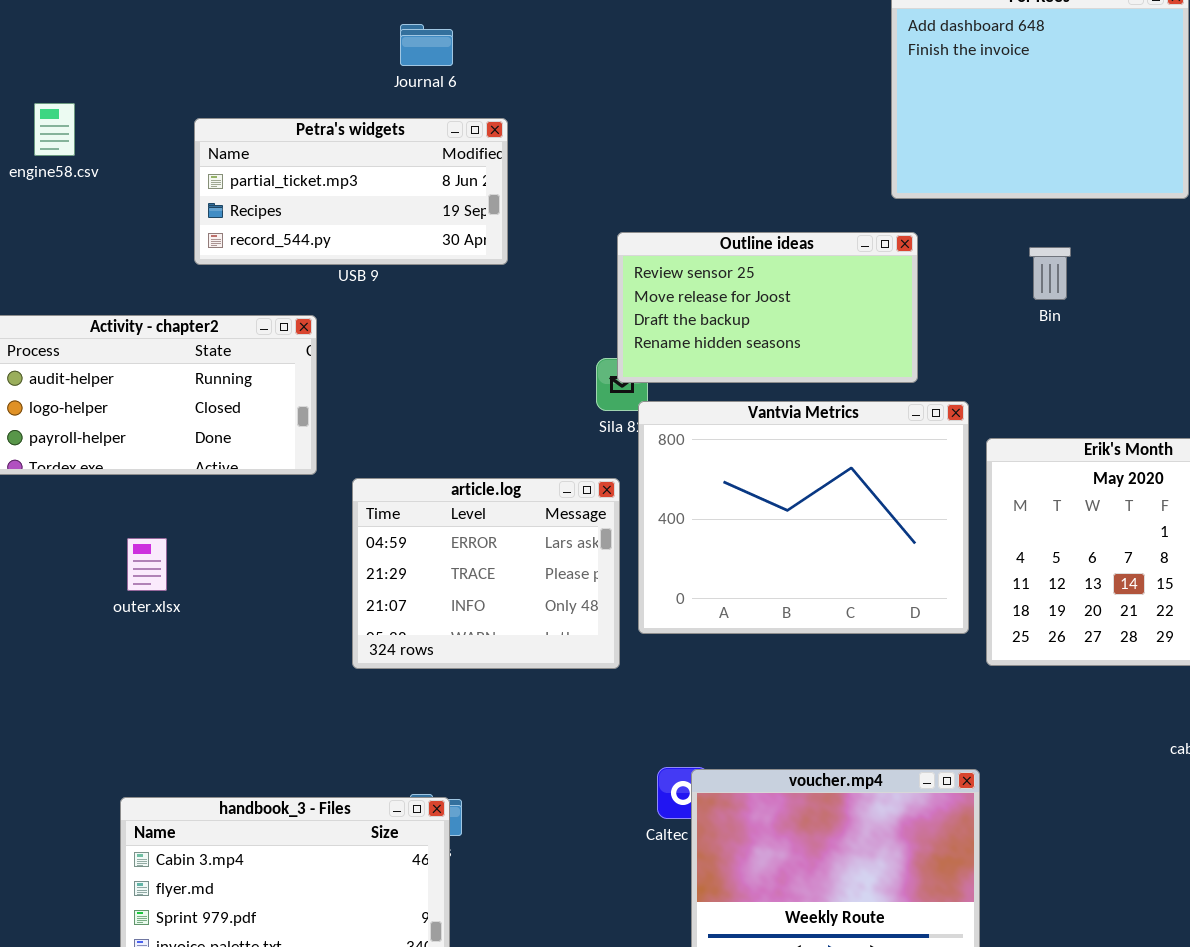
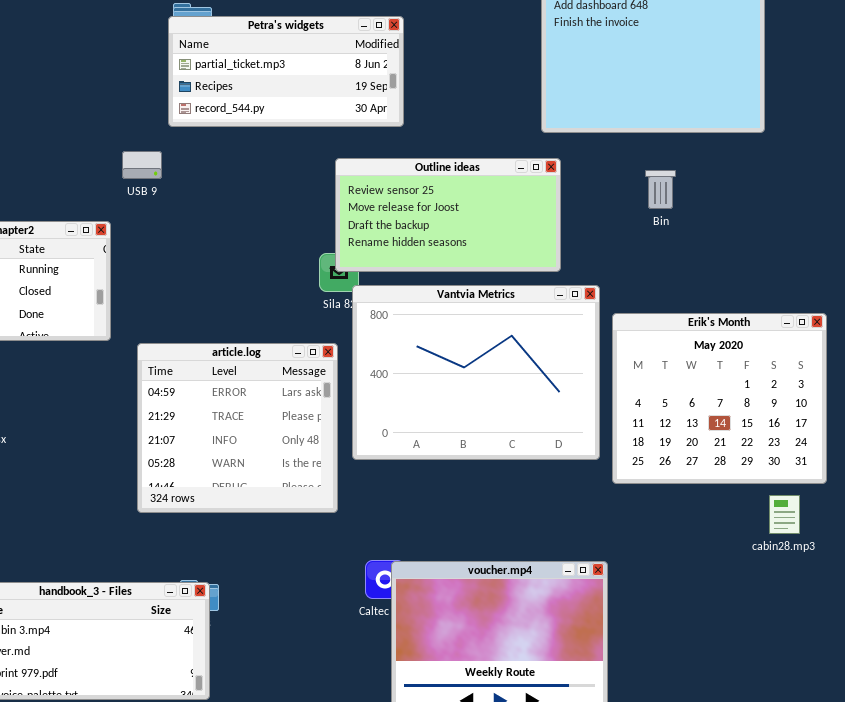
Petra's widgets: [194,118,508,265] -> [168,16,404,127], moved
article.log: [352,478,620,669] -> [137,343,338,513], resized

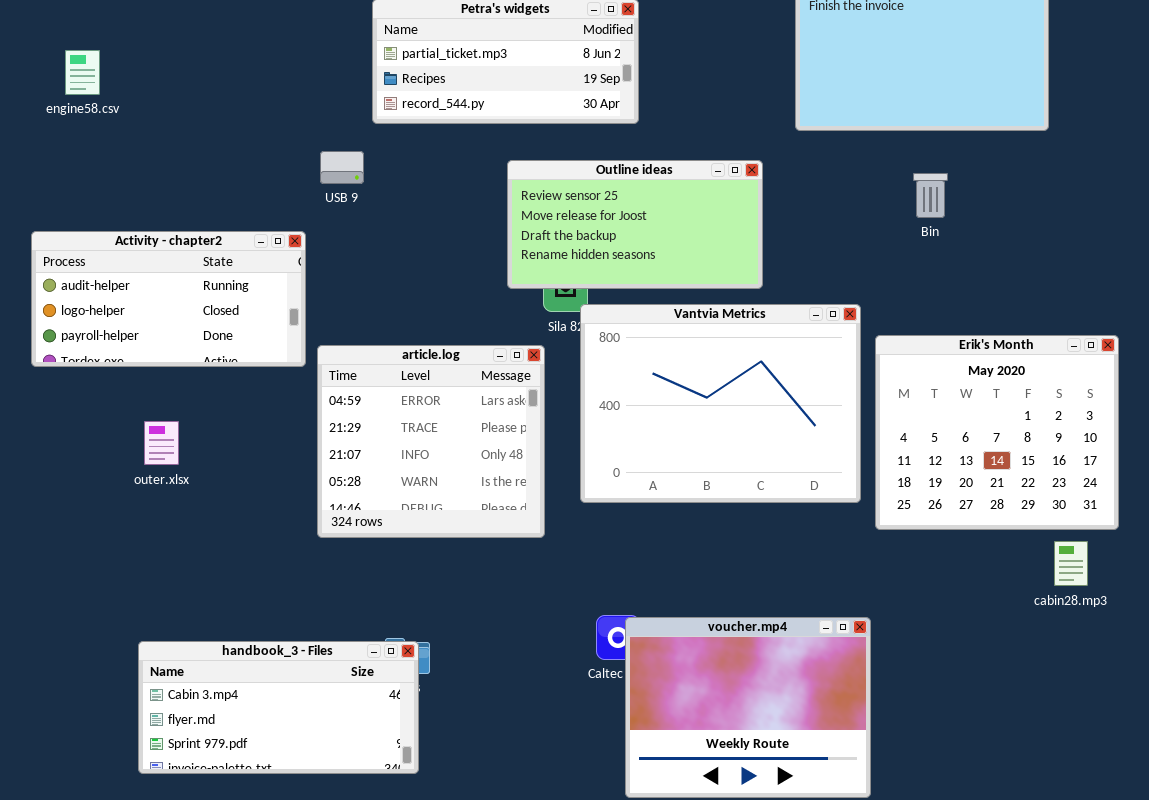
Outline ideas: [335,158,561,272] -> [507,160,763,289], moved
article.log: [137,343,338,513] -> [317,345,545,538], moved

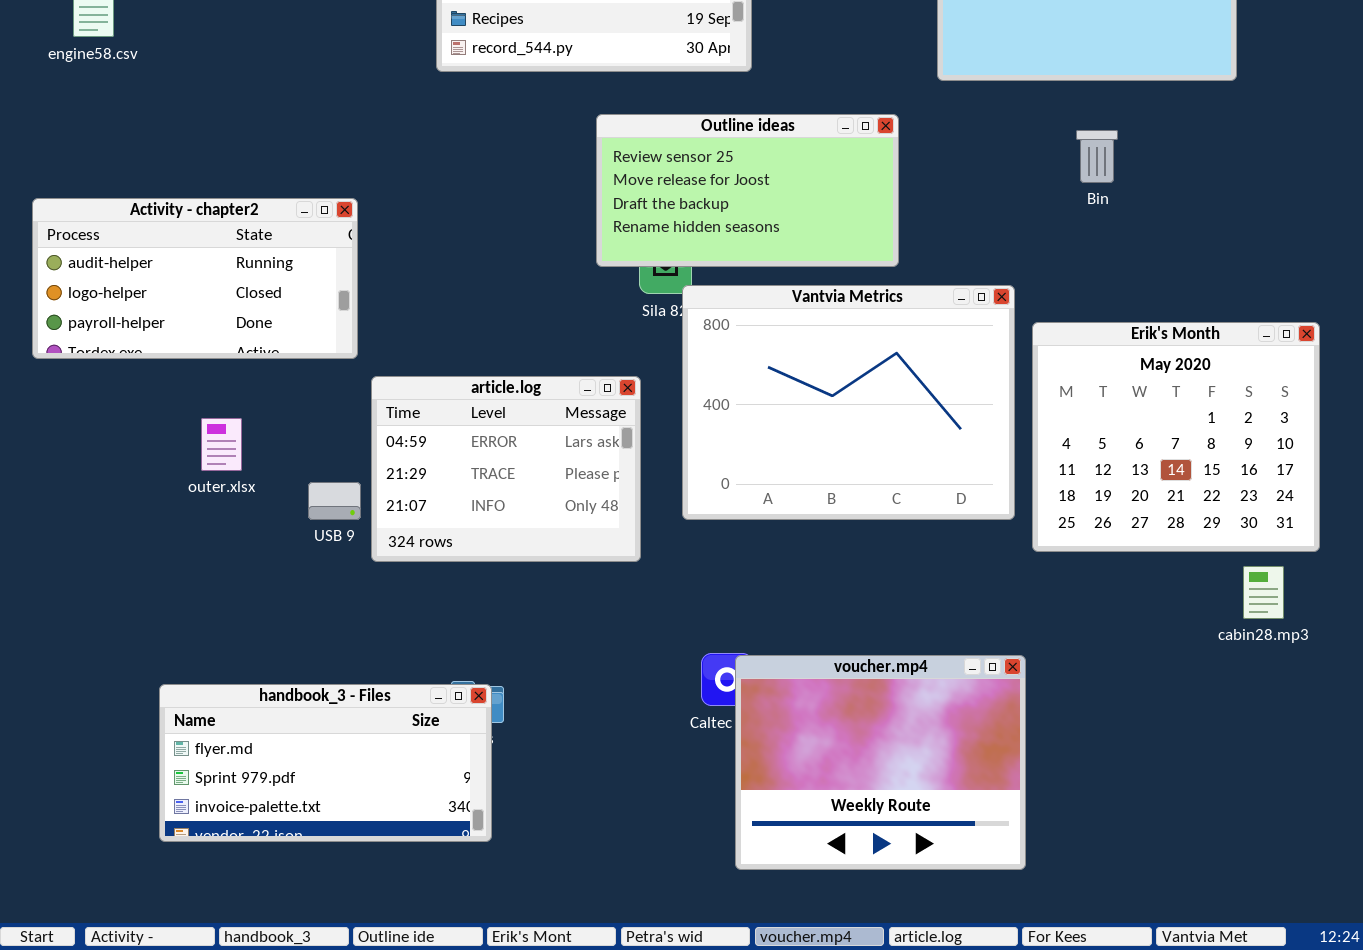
USB 9: [320,151,364,184] -> [308,482,361,520], moved
article.log: [317,345,545,538] -> [371,376,641,562], resized
outer.xlsx: [144,421,179,465] -> [201,418,242,471], moved
handbook_3 - Files: [138,641,419,774] -> [159,684,492,842], scrolled down 1 row

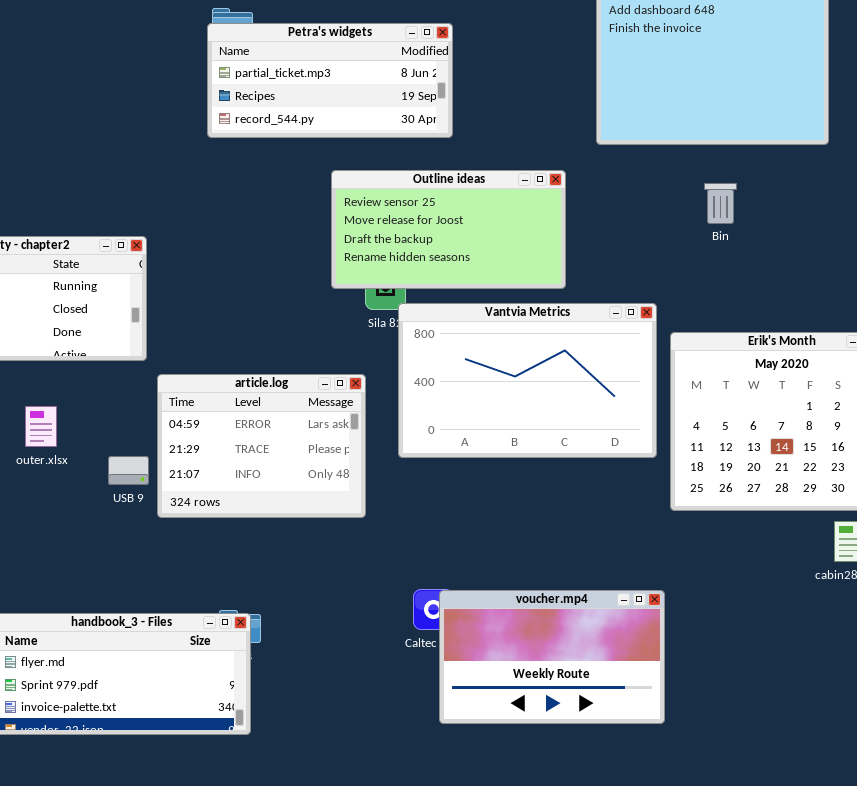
Vantvia Metrics: [682,285,1015,520] -> [398,303,657,458], resized
voucher.mp4: [735,655,1026,870] -> [439,590,665,724], resized

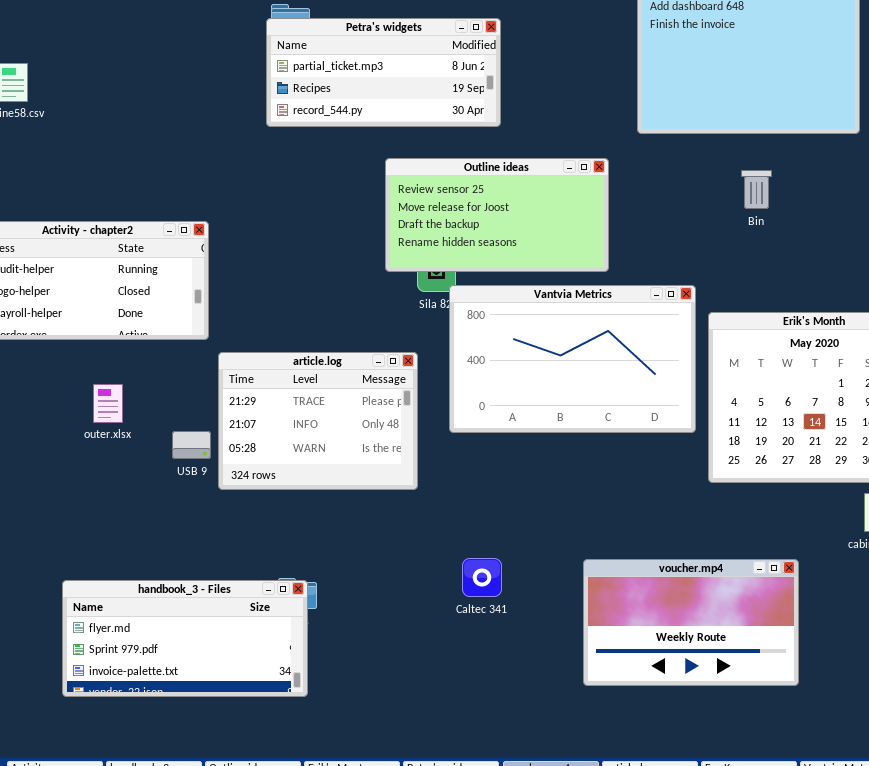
article.log: [157,374,366,518] -> [218,352,418,490], scrolled down 1 row
voucher.mp4: [439,590,665,724] -> [583,559,799,686], moved

